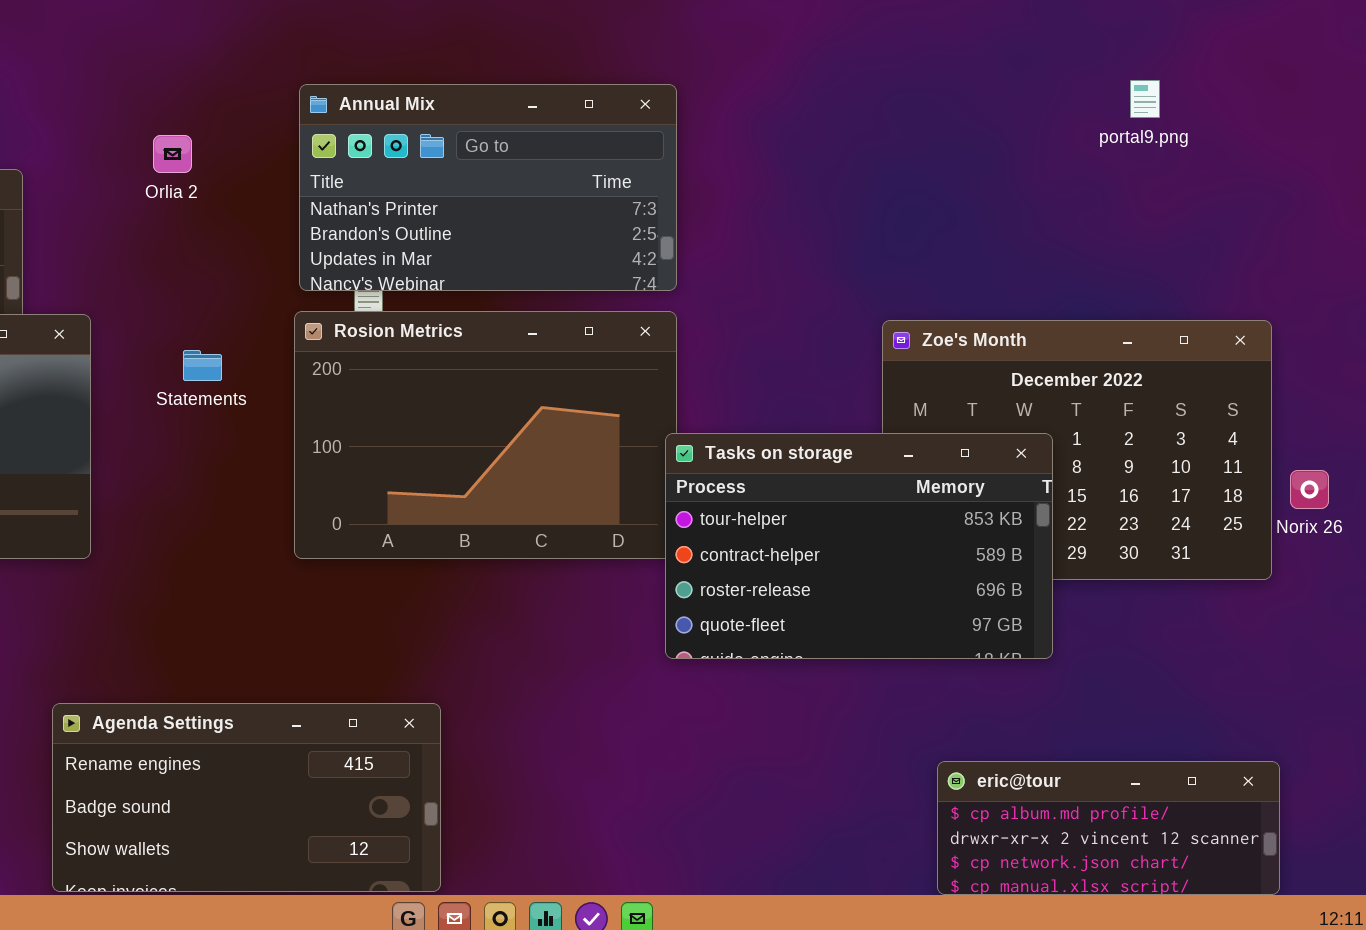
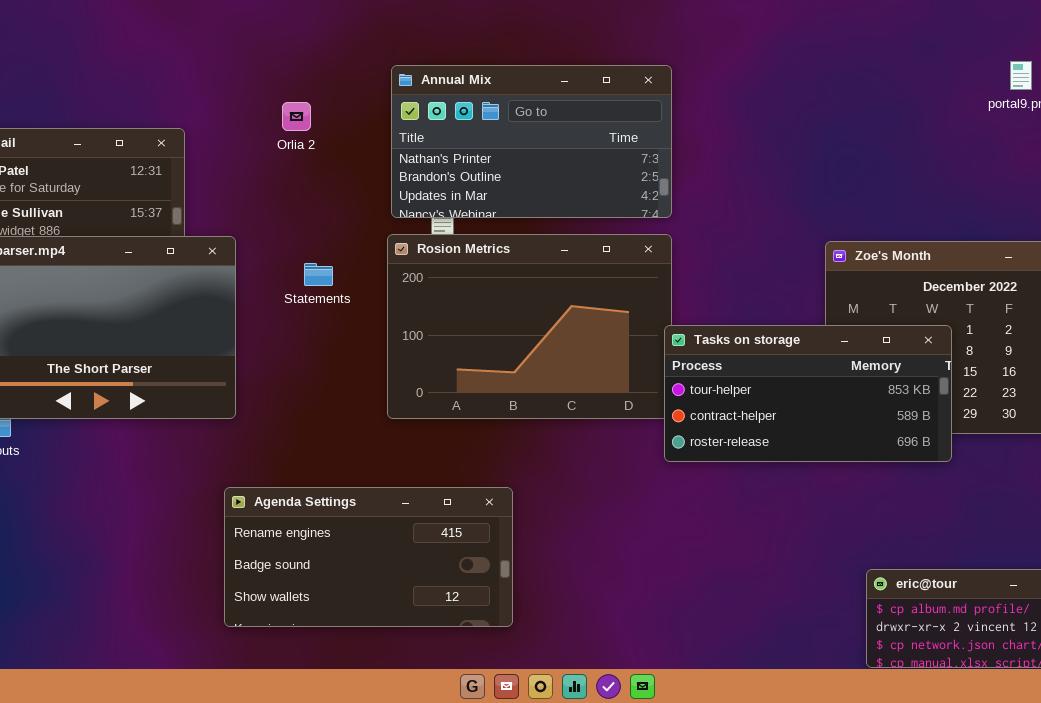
Tasks on storage: [665,433,1053,659] -> [664,325,952,462], resized
Agenda Settings: [52,703,441,892] -> [224,487,513,627], moved

